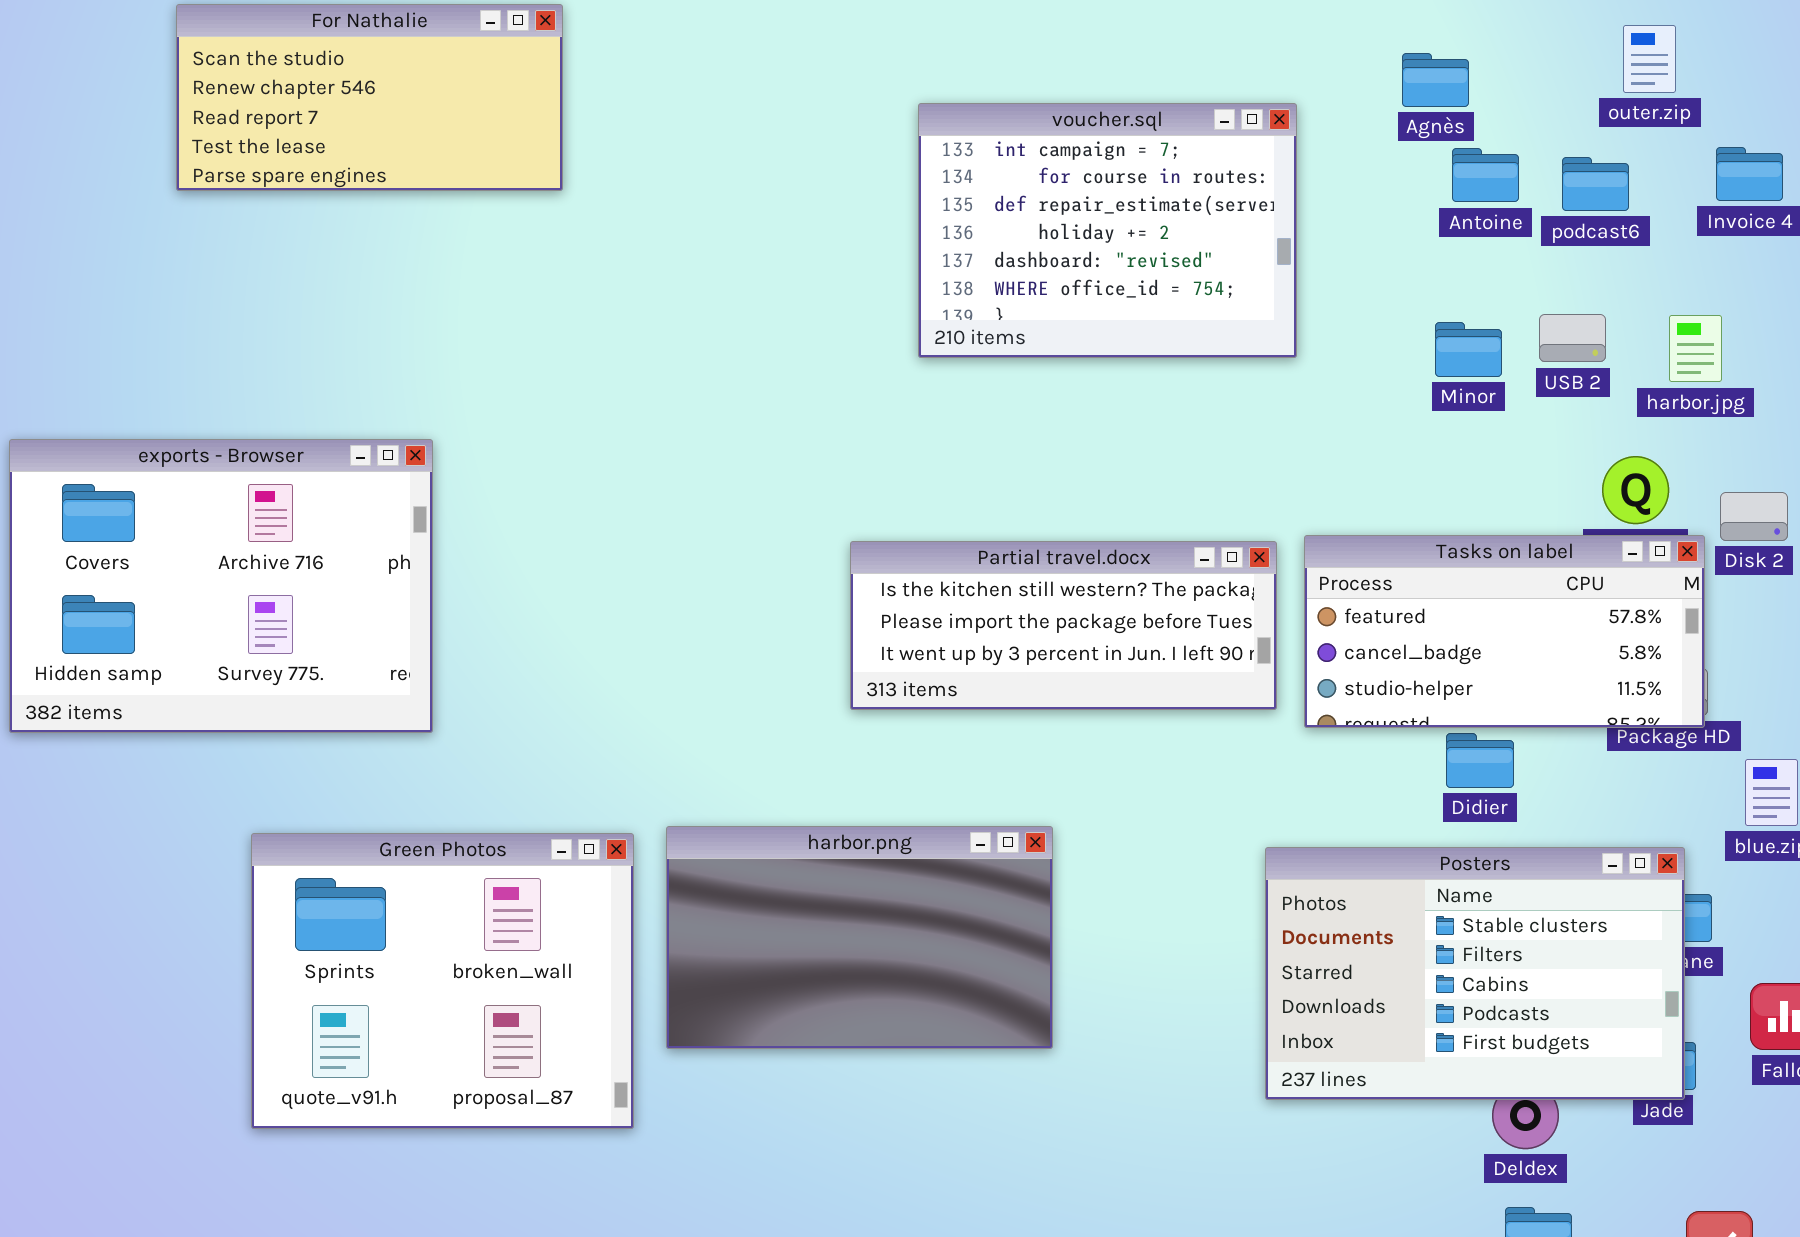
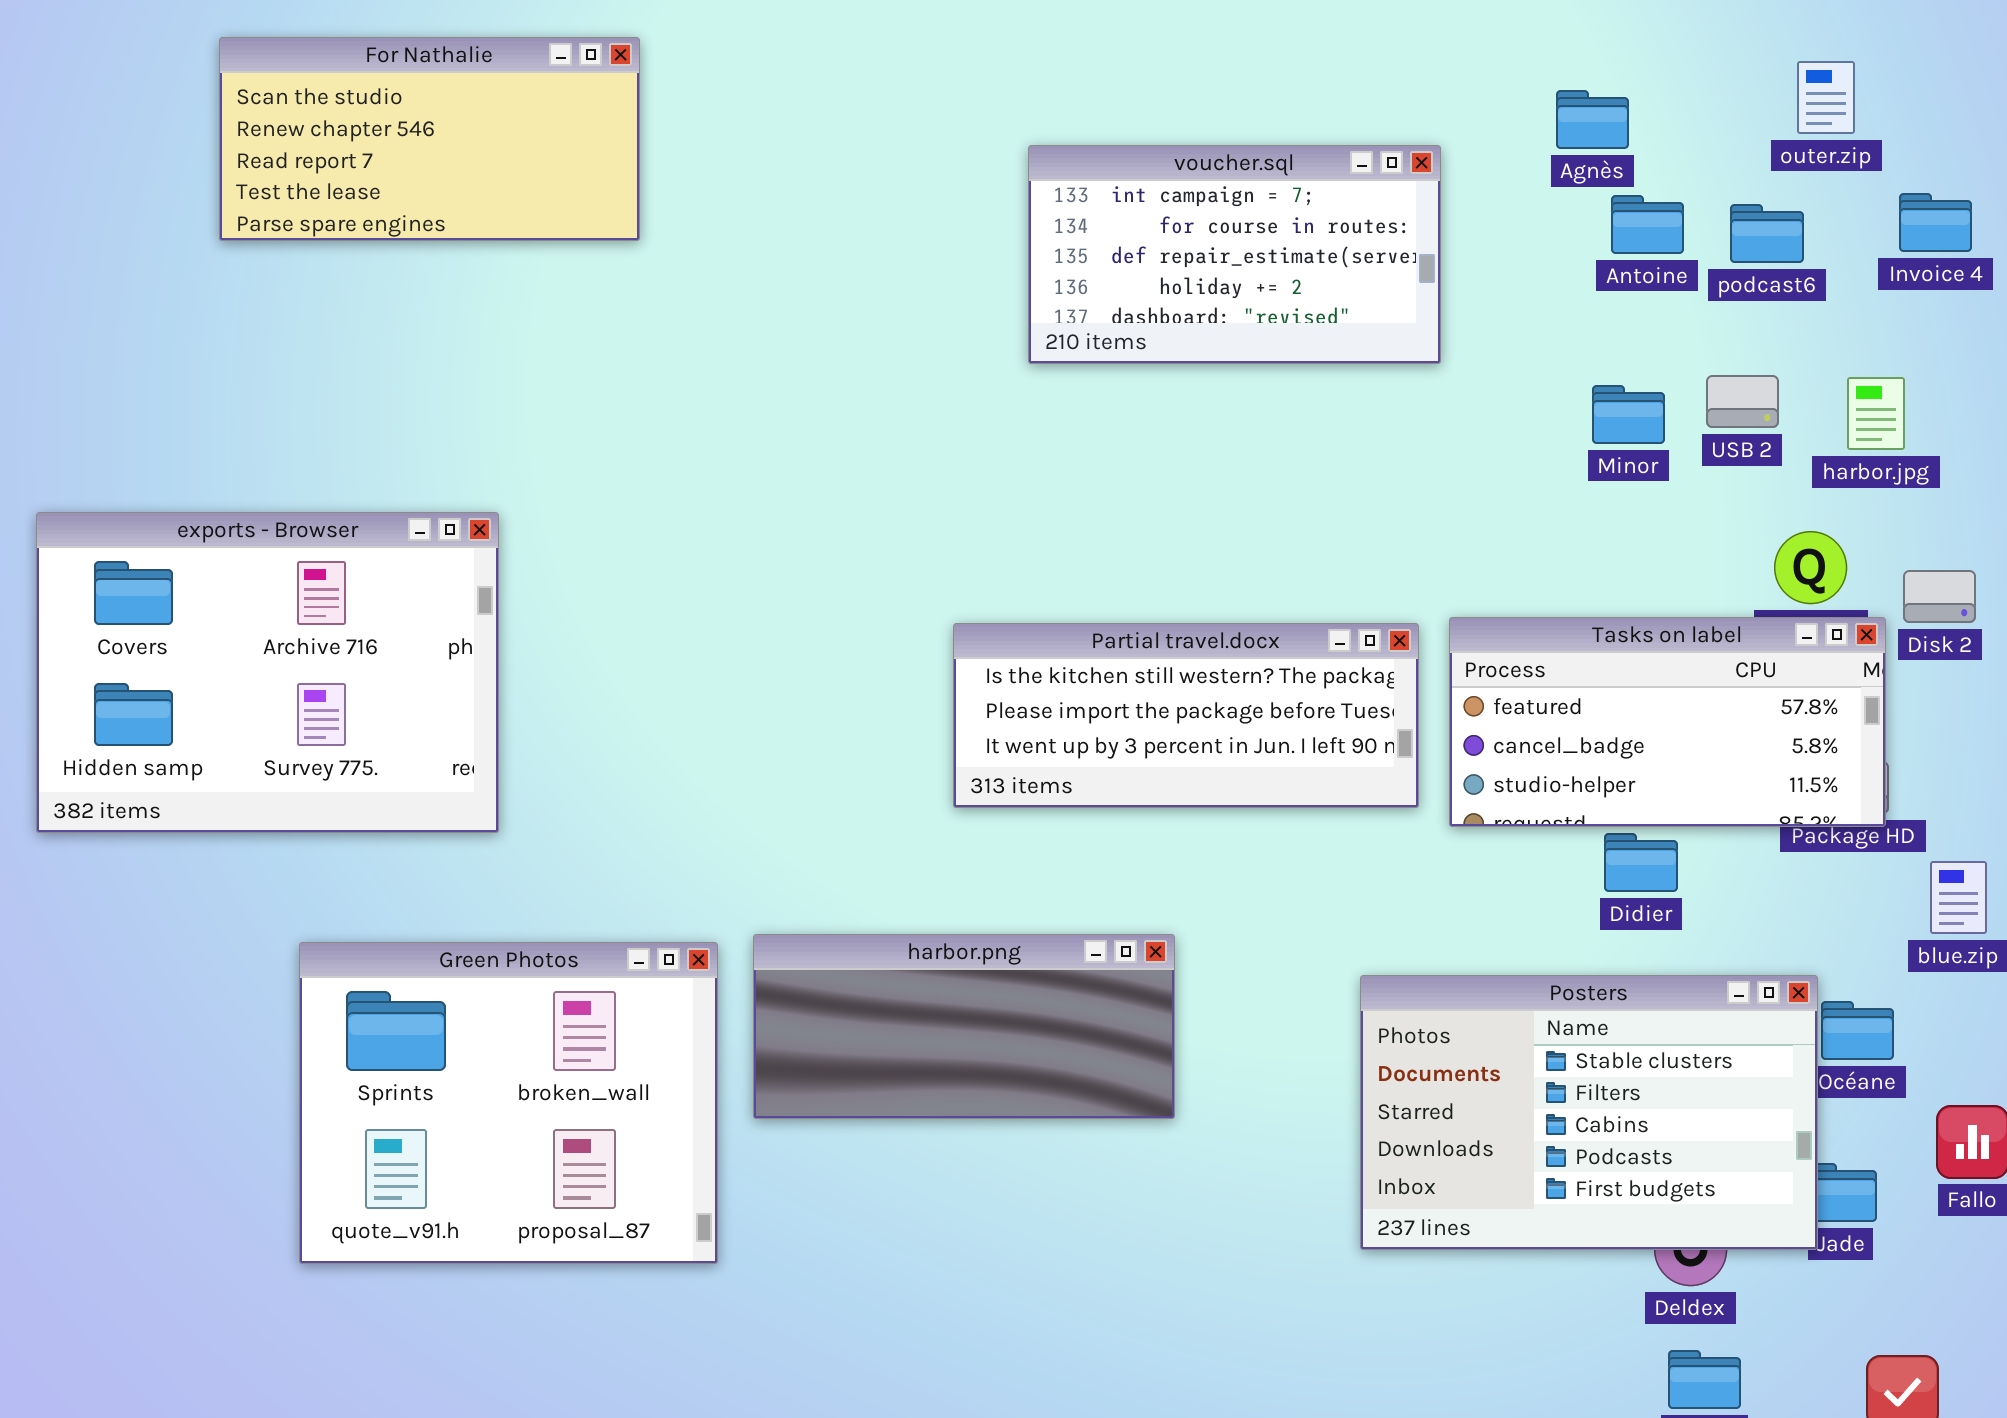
voucher.sql: [918,103,1297,358] -> [1028,145,1441,364], resized
harbor.png: [666,826,1053,1049] -> [753,934,1175,1119], resized
Posters: [1265,847,1685,1100] -> [1360,975,1818,1250], moved

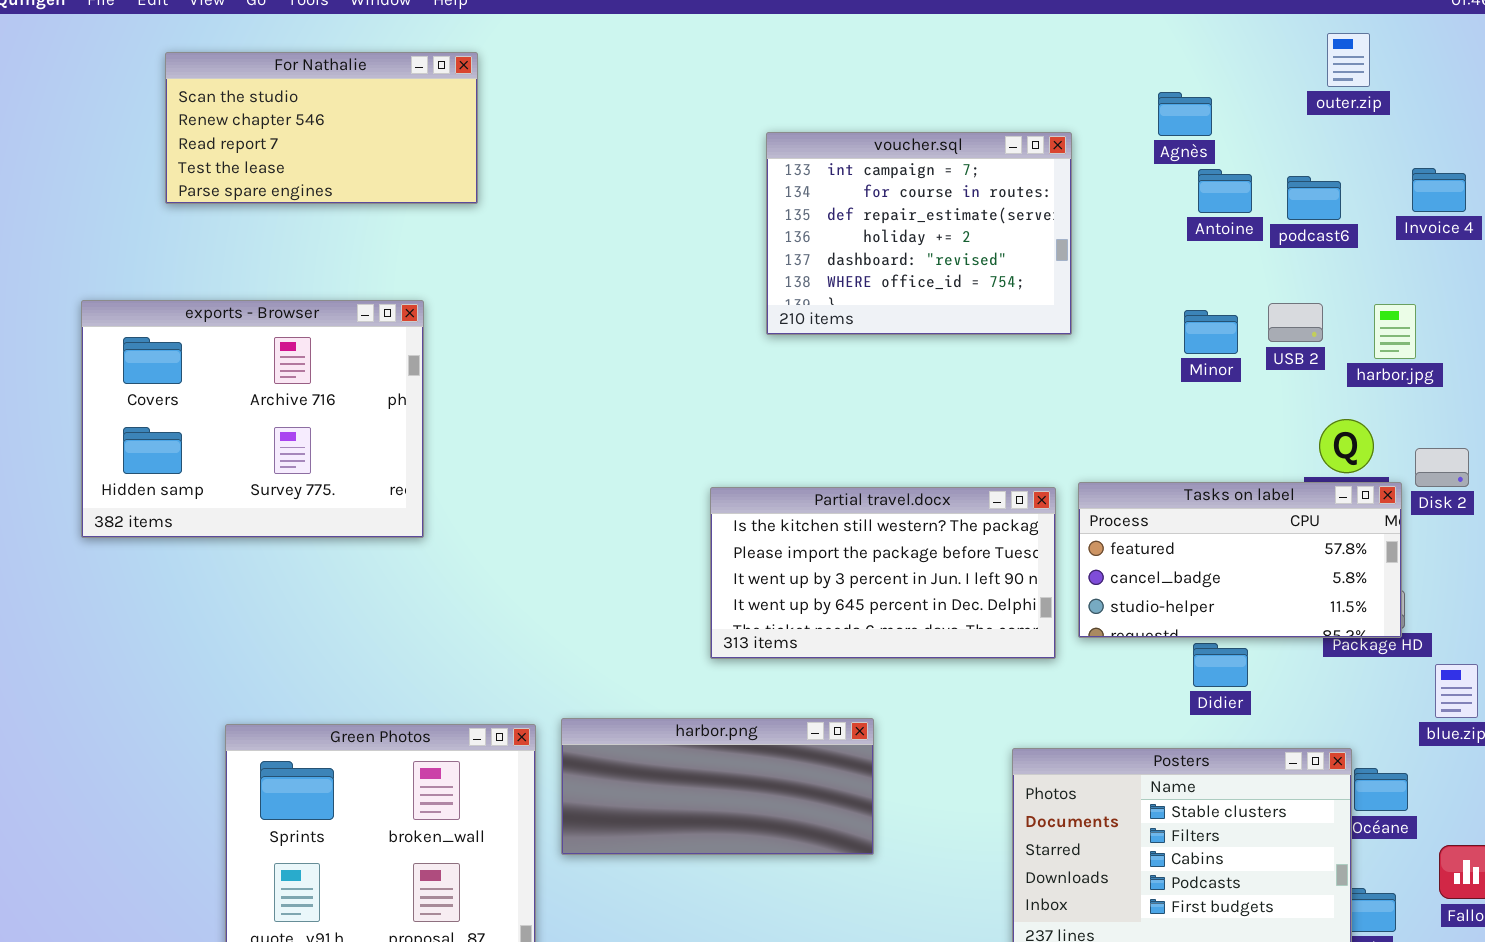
outer.zip: [1797,61,1855,134] -> [1327,33,1370,87], moved
voucher.sql: [1028,145,1441,364] -> [766,132,1072,335], resized
exports - Browser: [36,512,499,833] -> [81,300,424,538], moved
Partial travel.docx: [953,623,1419,808] -> [710,487,1056,659], resized

